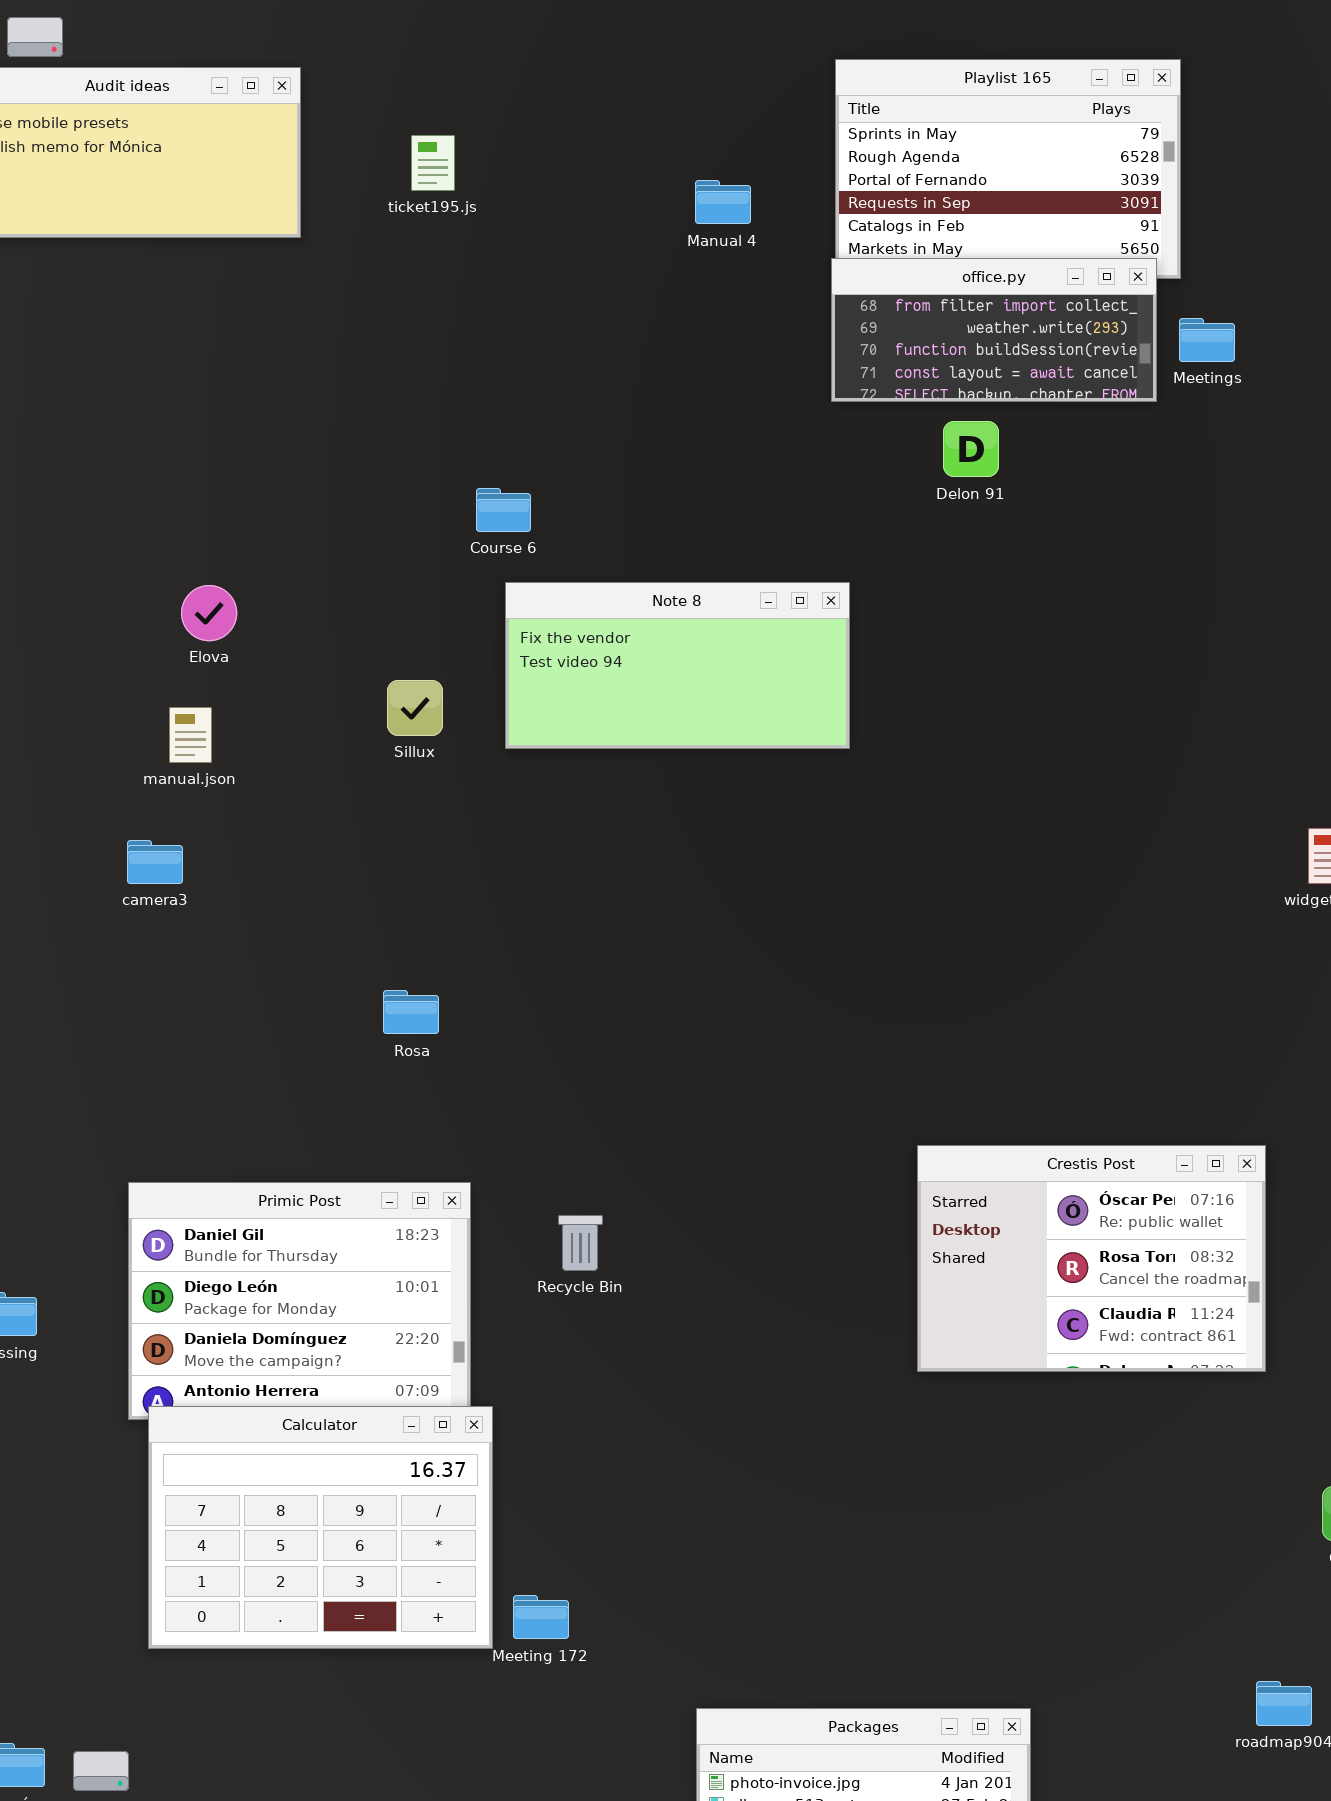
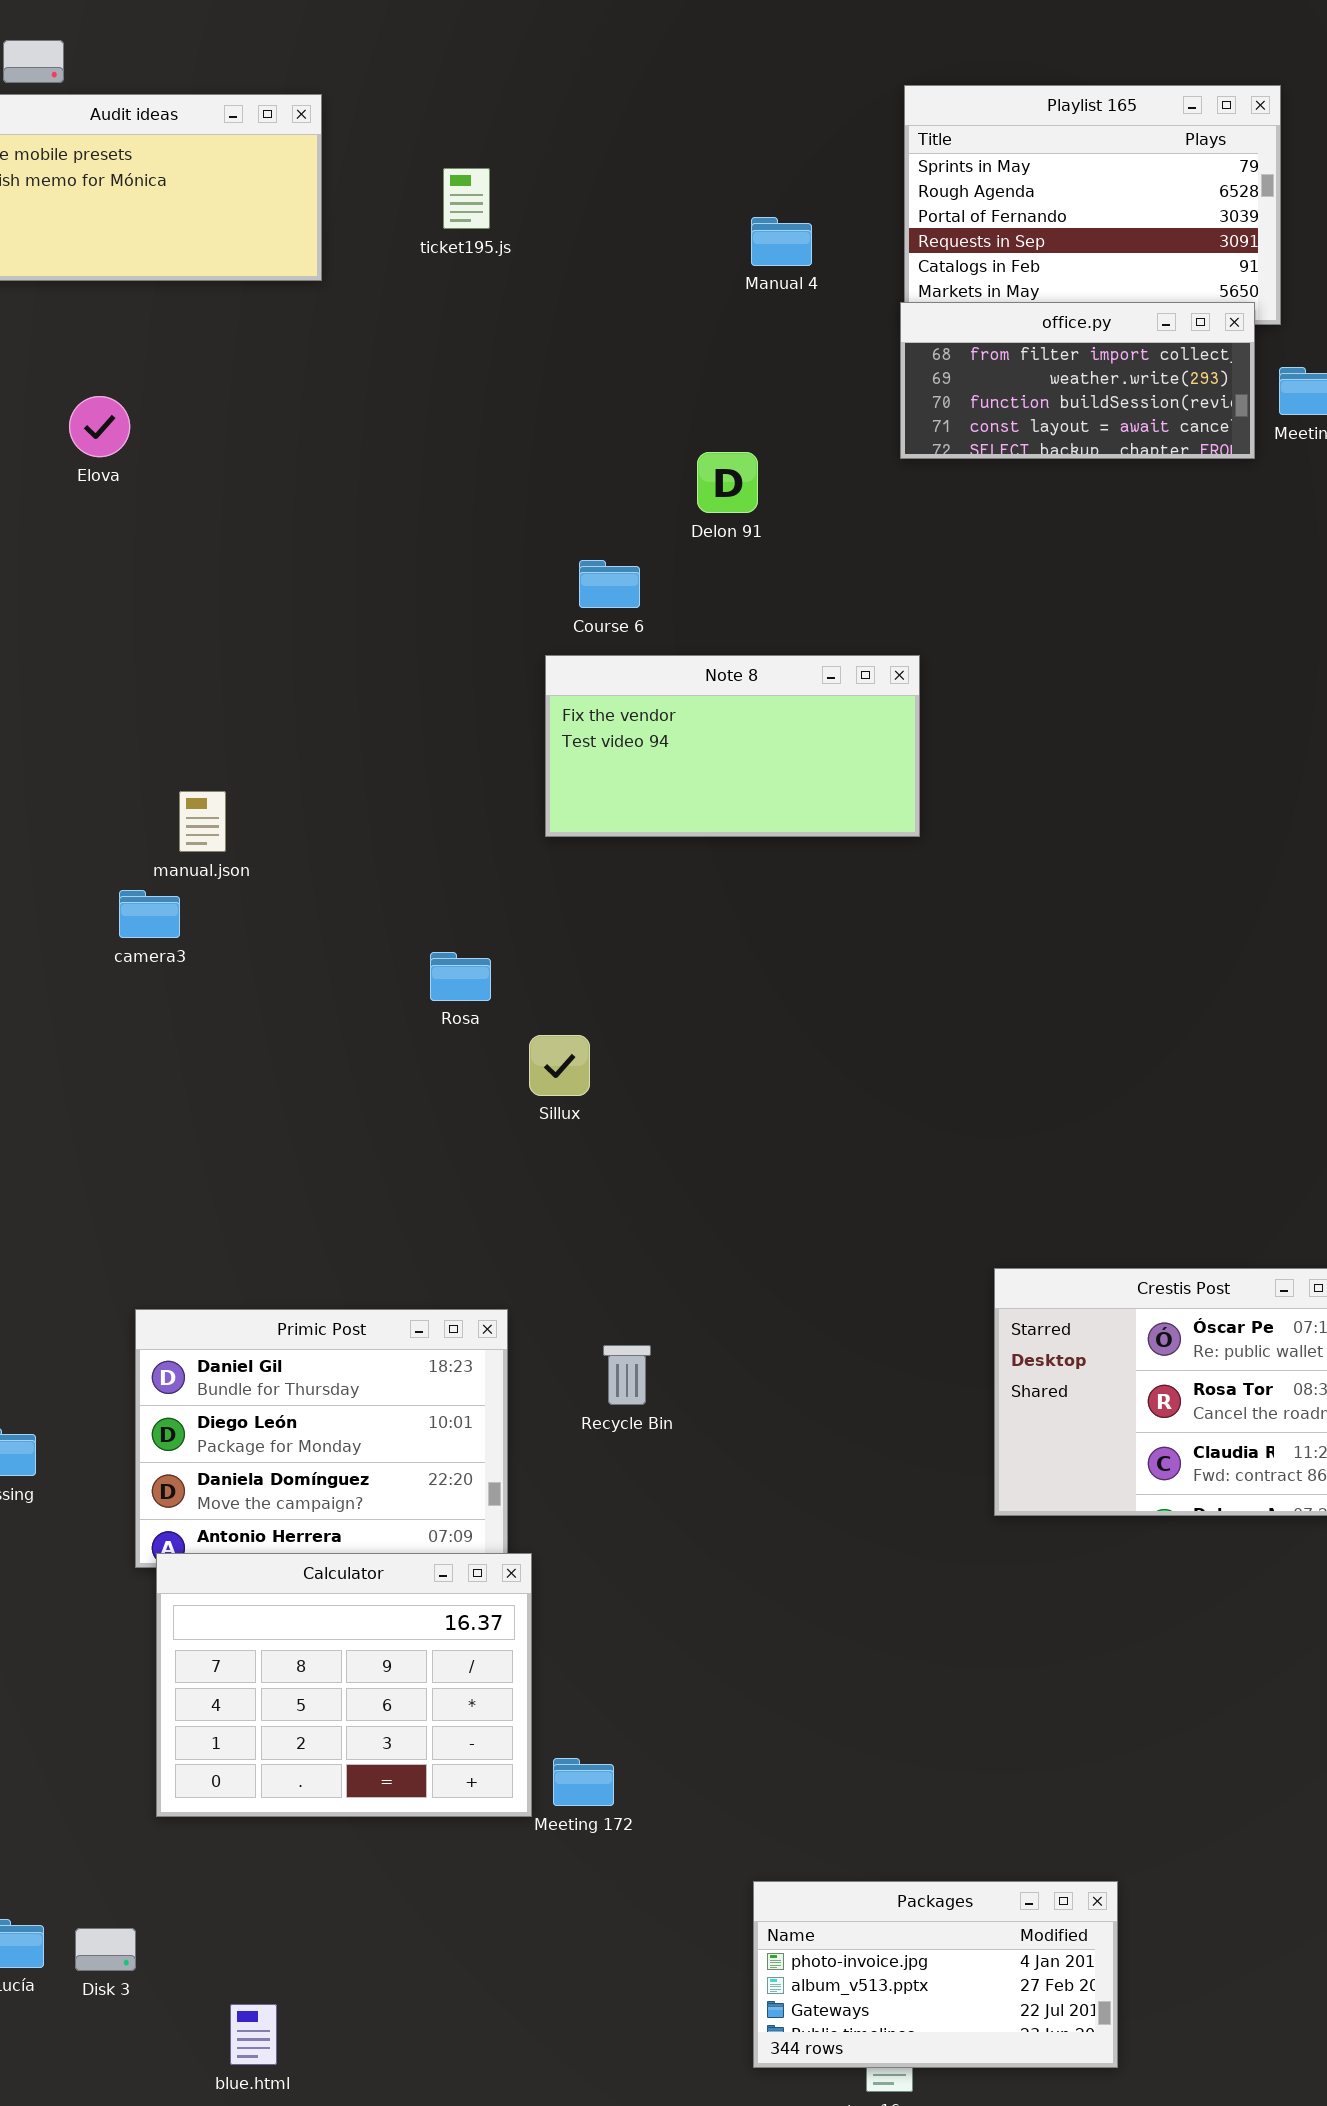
Delon 91: [943,421,999,477] -> [697,452,758,513], moved
Course 6: [476,488,531,532] -> [579,560,640,608], moved
Elova: [181,585,237,641] -> [69,396,130,457], moved
Sillux: [387,680,443,736] -> [529,1035,590,1096], moved
camera3: [127,840,183,884] -> [119,890,180,938], moved
Rosa: [383,990,439,1034] -> [430,952,491,1001], moved

